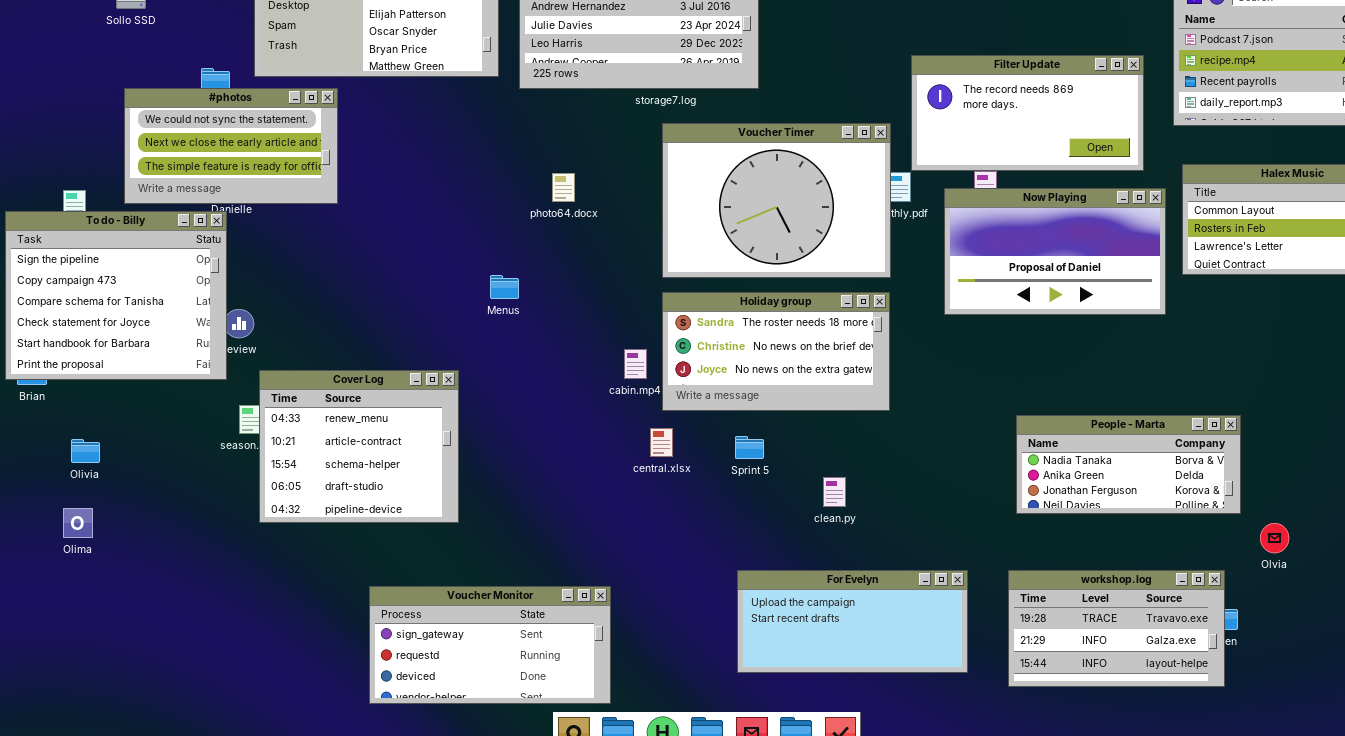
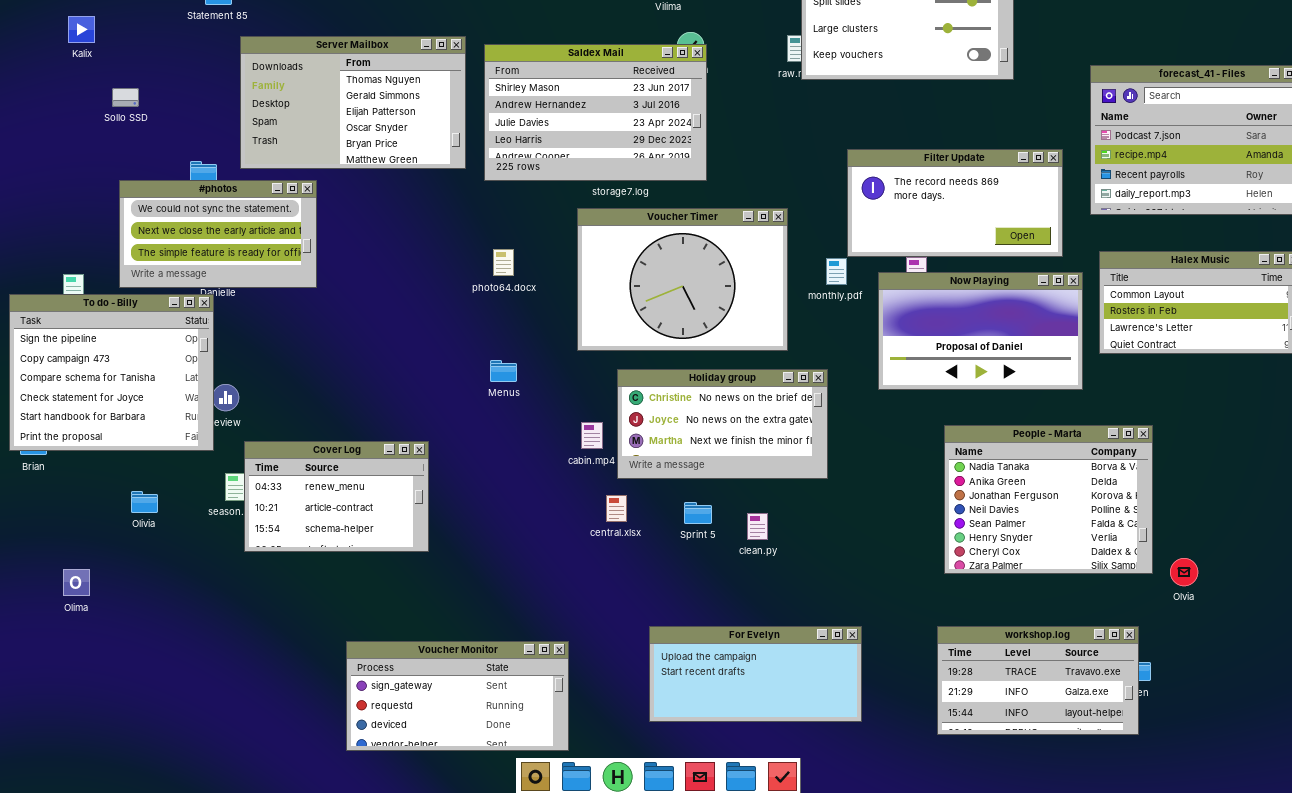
Voucher Timer: [662,123,891,278] -> [577,208,788,351], moved
photo64.docx: [552,173,575,202] -> [493,249,514,276], moved
Menus: [490,275,519,299] -> [490,360,517,382], moved
Holiday group: [662,292,890,411] -> [617,369,828,479], scrolled down 1 row
Cover Log: [259,370,459,523] -> [244,441,429,552], resized
People - Marta: [1016,415,1241,514] -> [944,425,1153,574], resized
Olivia: [71,439,100,463] -> [131,491,158,513], moved
clean.py: [823,477,846,507] -> [747,513,768,540], moved
Olvia: [1260,523,1289,553] -> [1170,558,1198,586], moved
For Evelyn: [737,570,968,673] -> [649,626,862,722], moved

